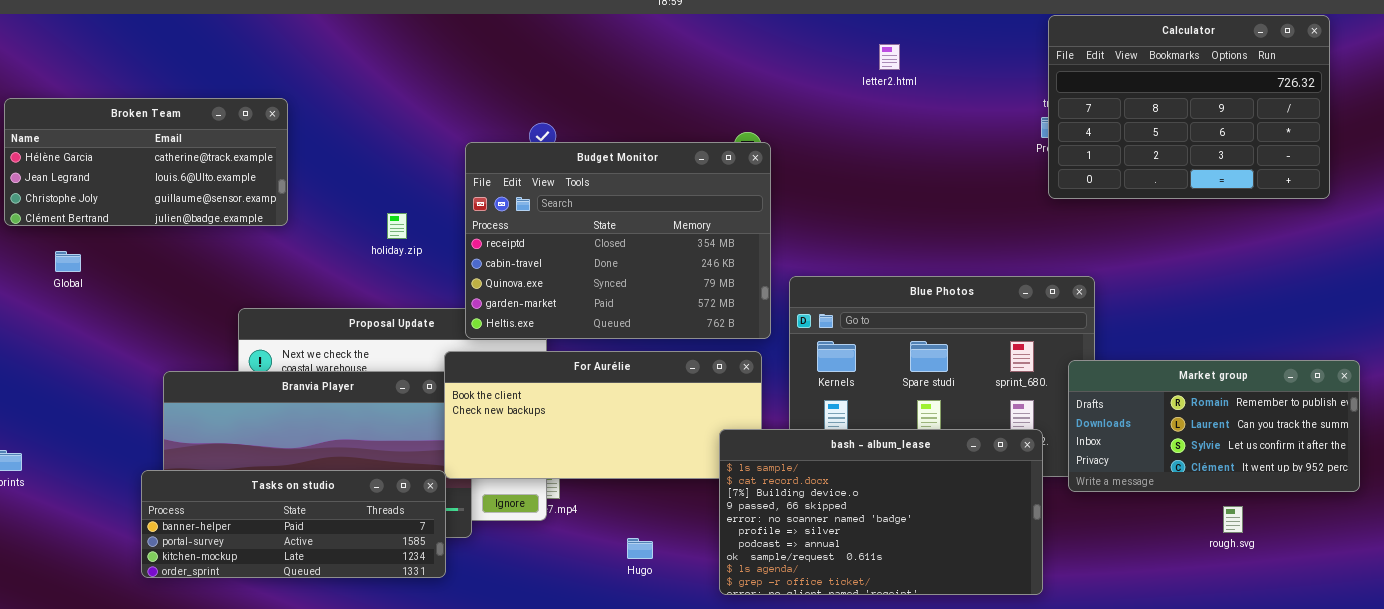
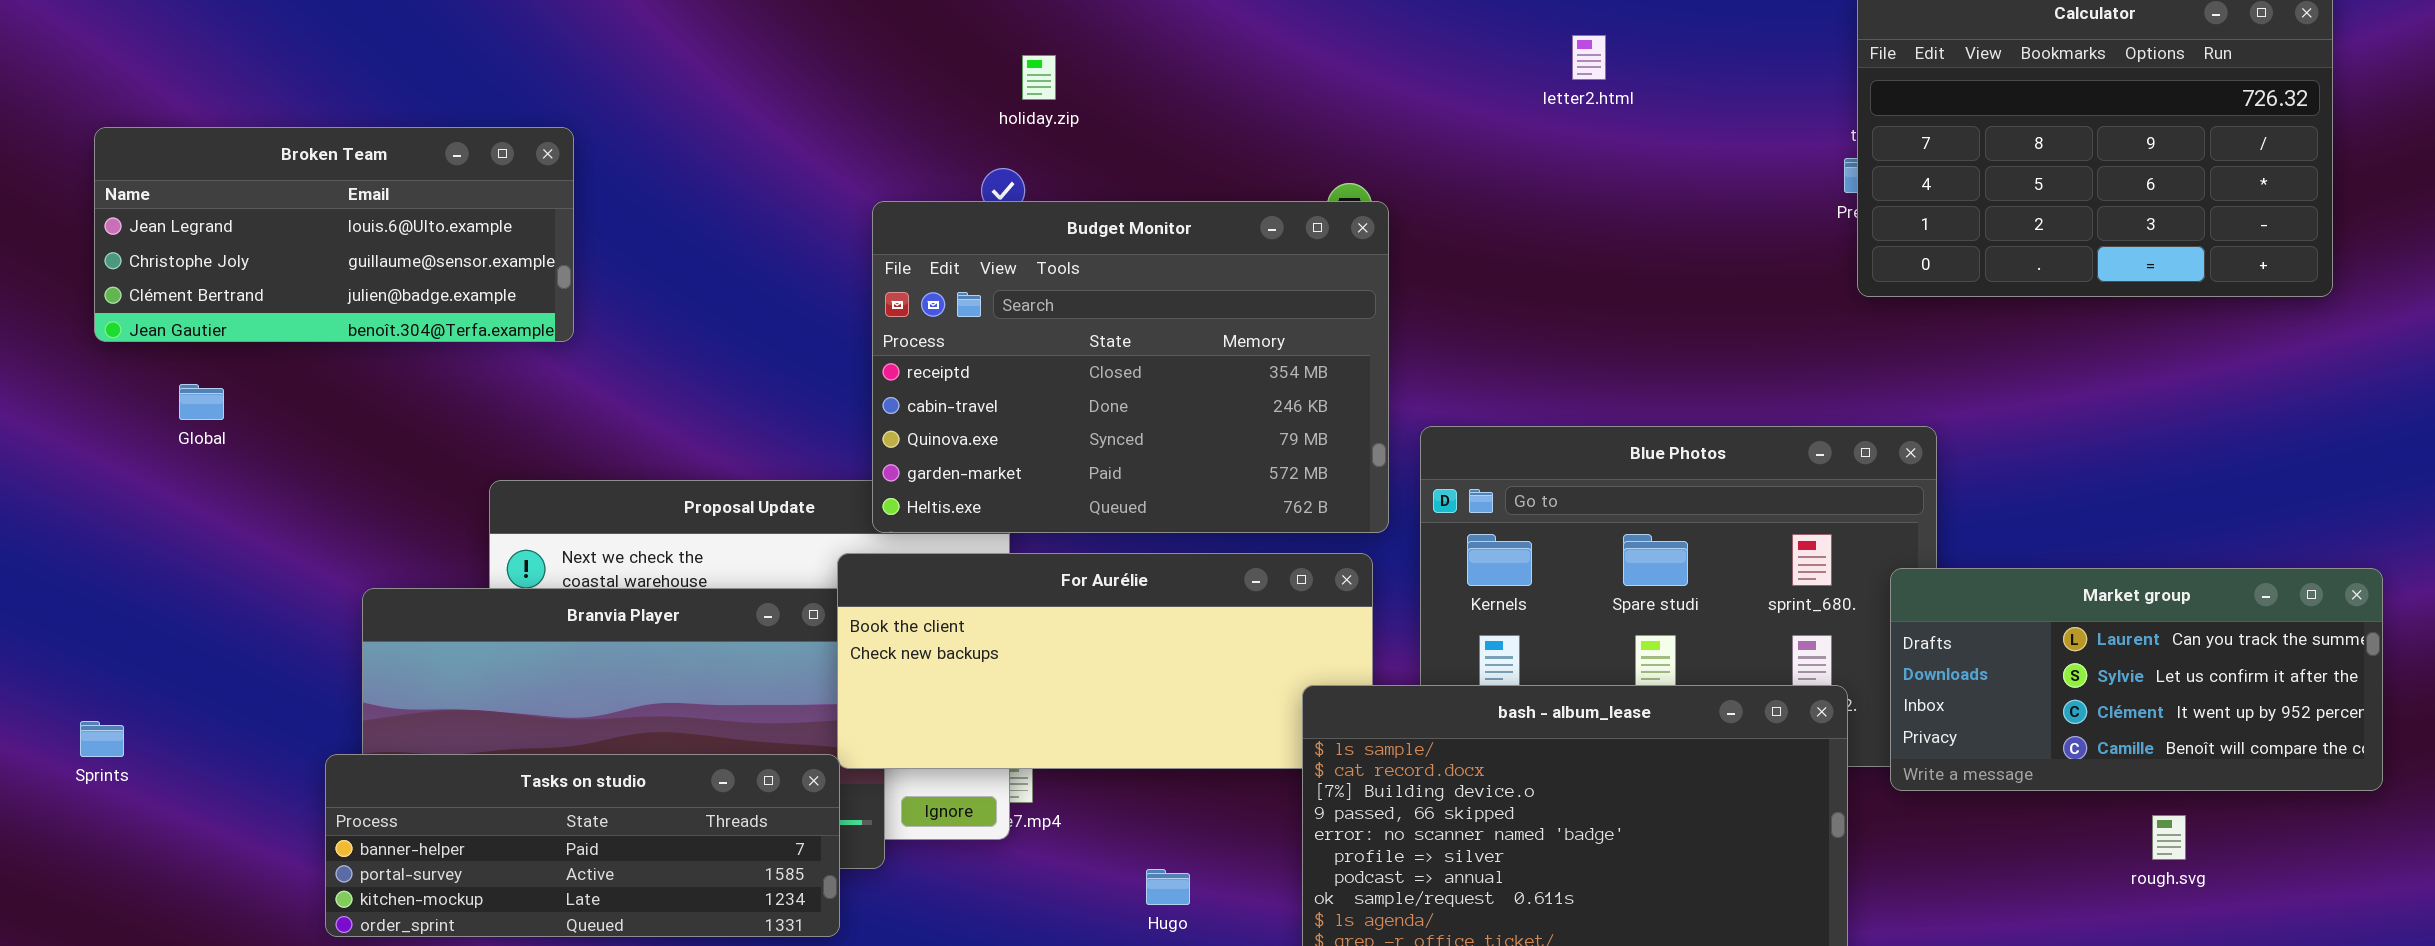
Broken Team: [4,98,288,226] -> [94,127,574,342], scrolled down 1 row
holiday.zip: [387,213,407,239] -> [1022,55,1056,100], moved
Market group: [1068,360,1360,492] -> [1890,568,2383,791], scrolled down 1 row

